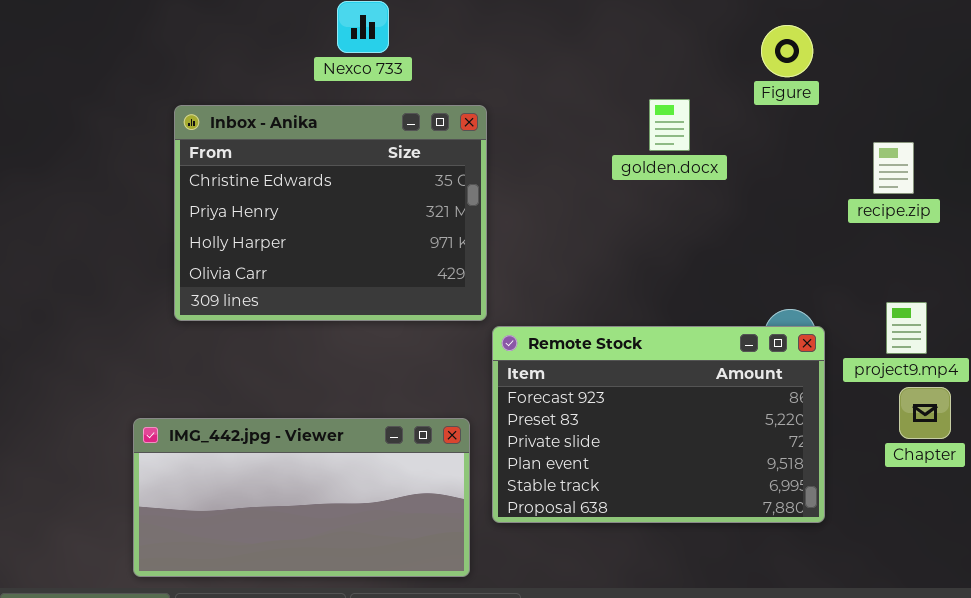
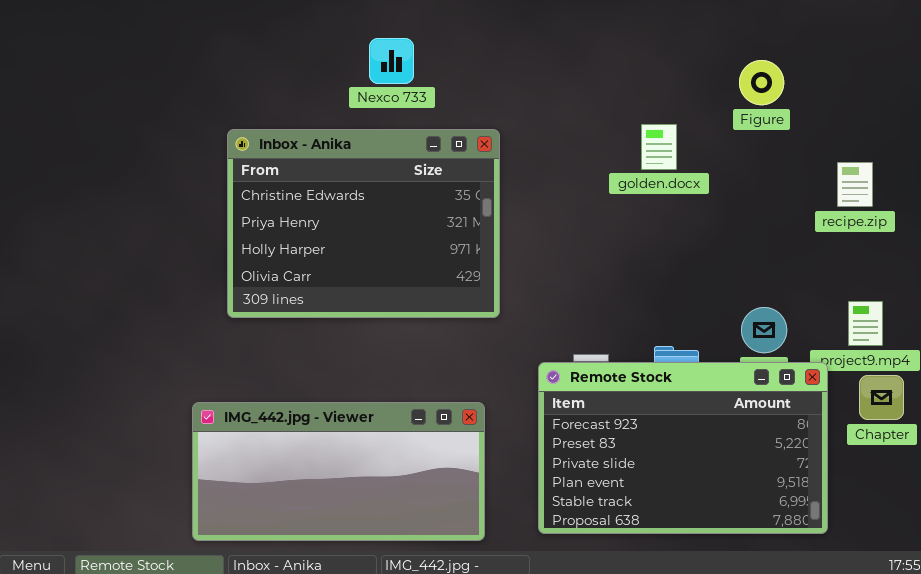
Remote Stock: [492,326,825,523] -> [538,362,828,534], moved

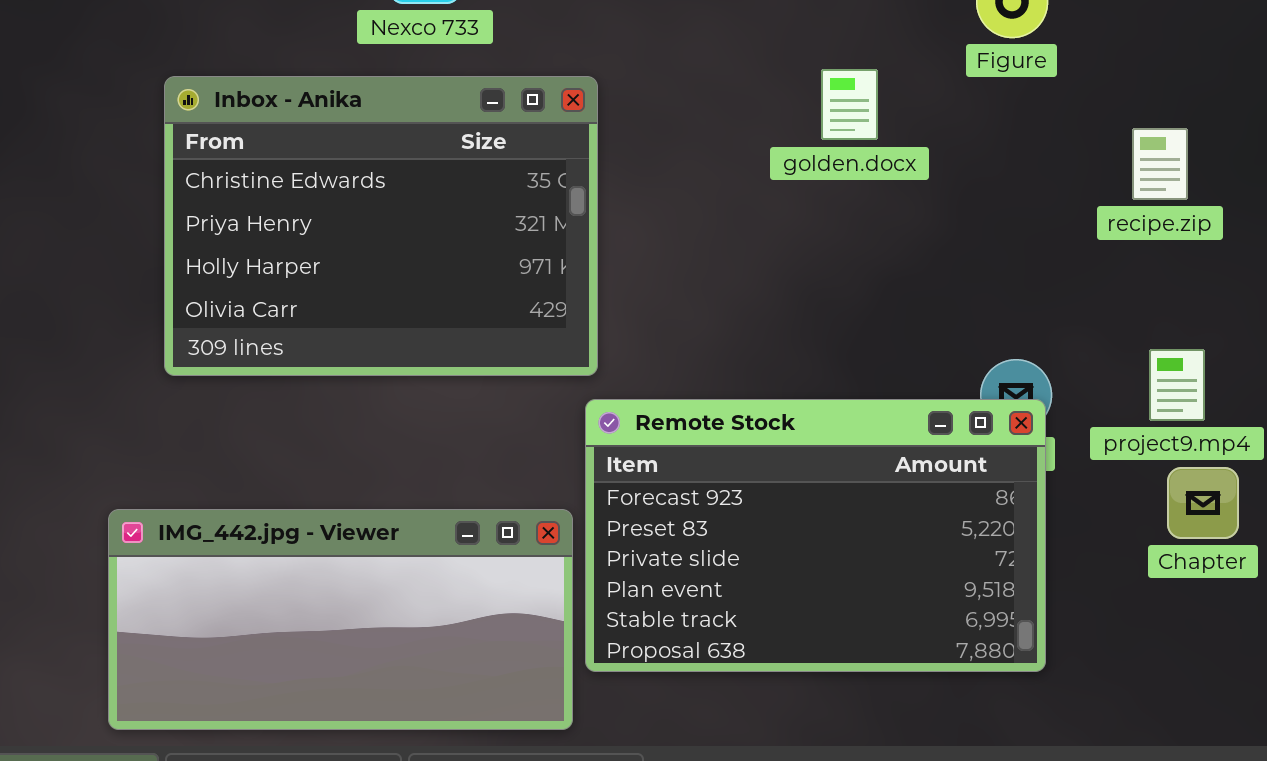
Remote Stock: [538,362,828,534] -> [585,399,1046,672], moved

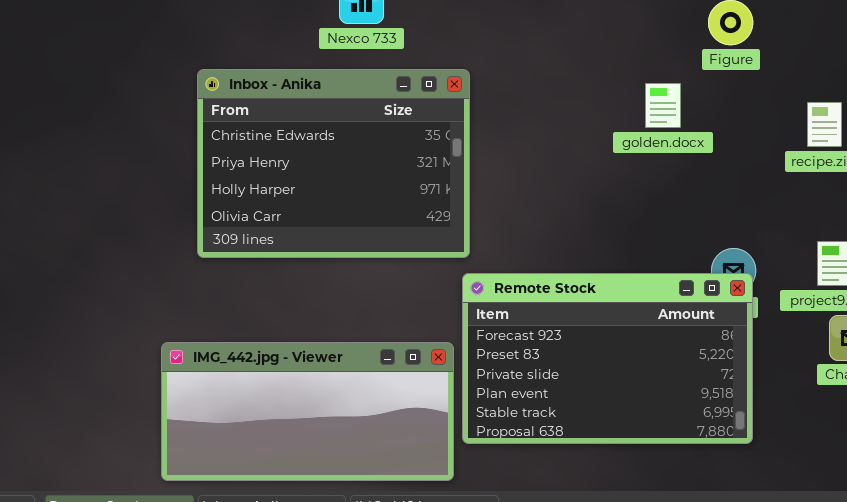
golden.docx: [821,69,878,140] -> [645,83,681,128], moved

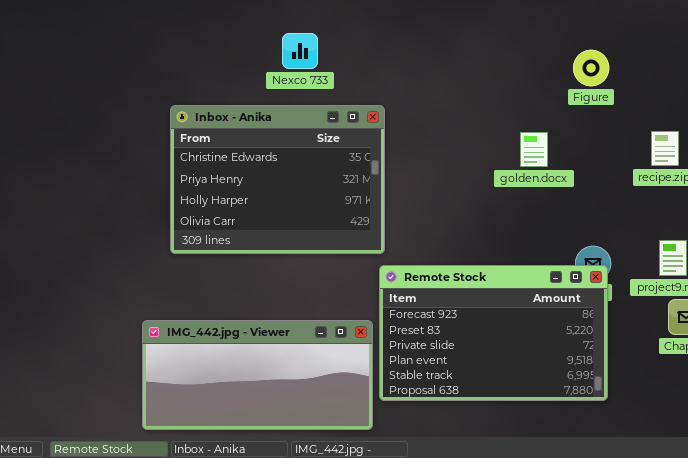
golden.docx: [645,83,681,128] -> [520,132,548,167], moved

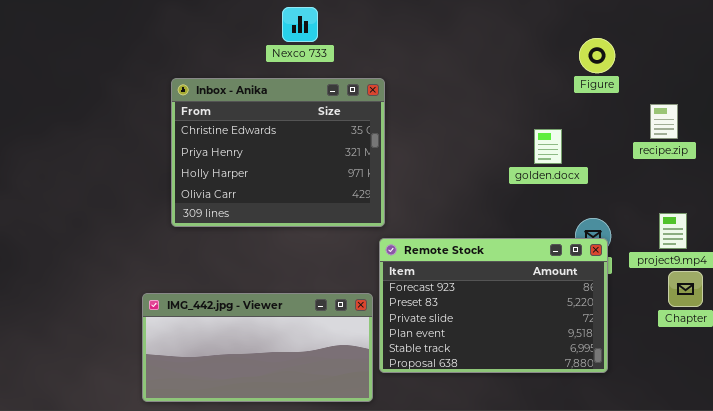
Figure: [573,50,609,86] -> [579,38,615,73], moved
golden.docx: [520,132,548,167] -> [534,129,562,164], moved

